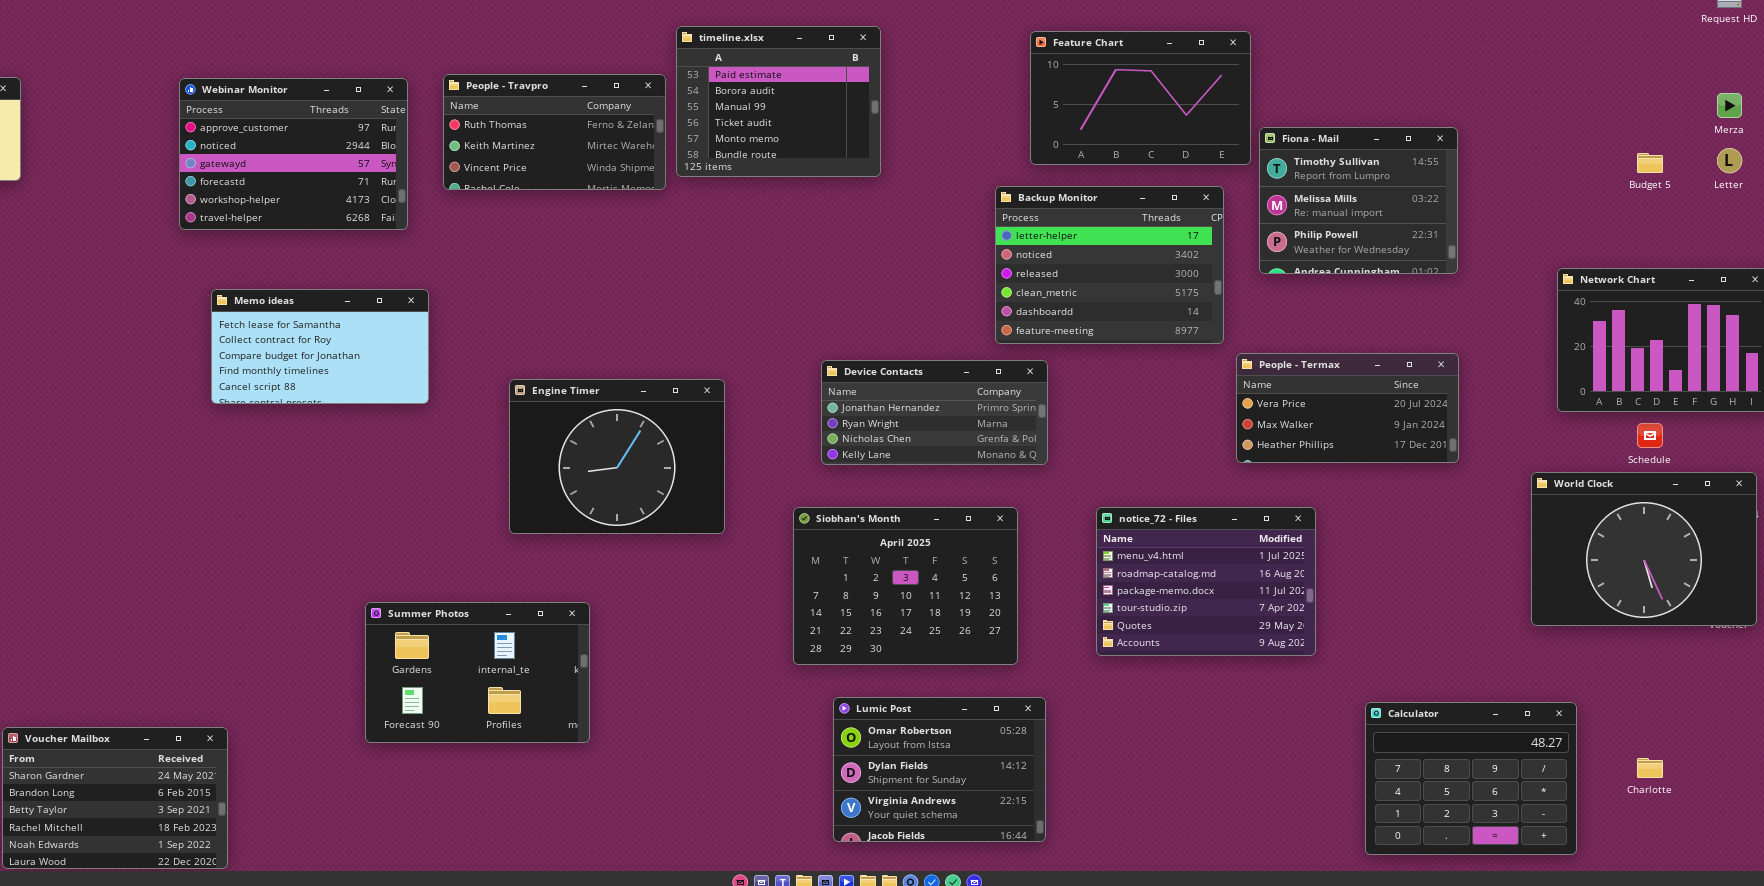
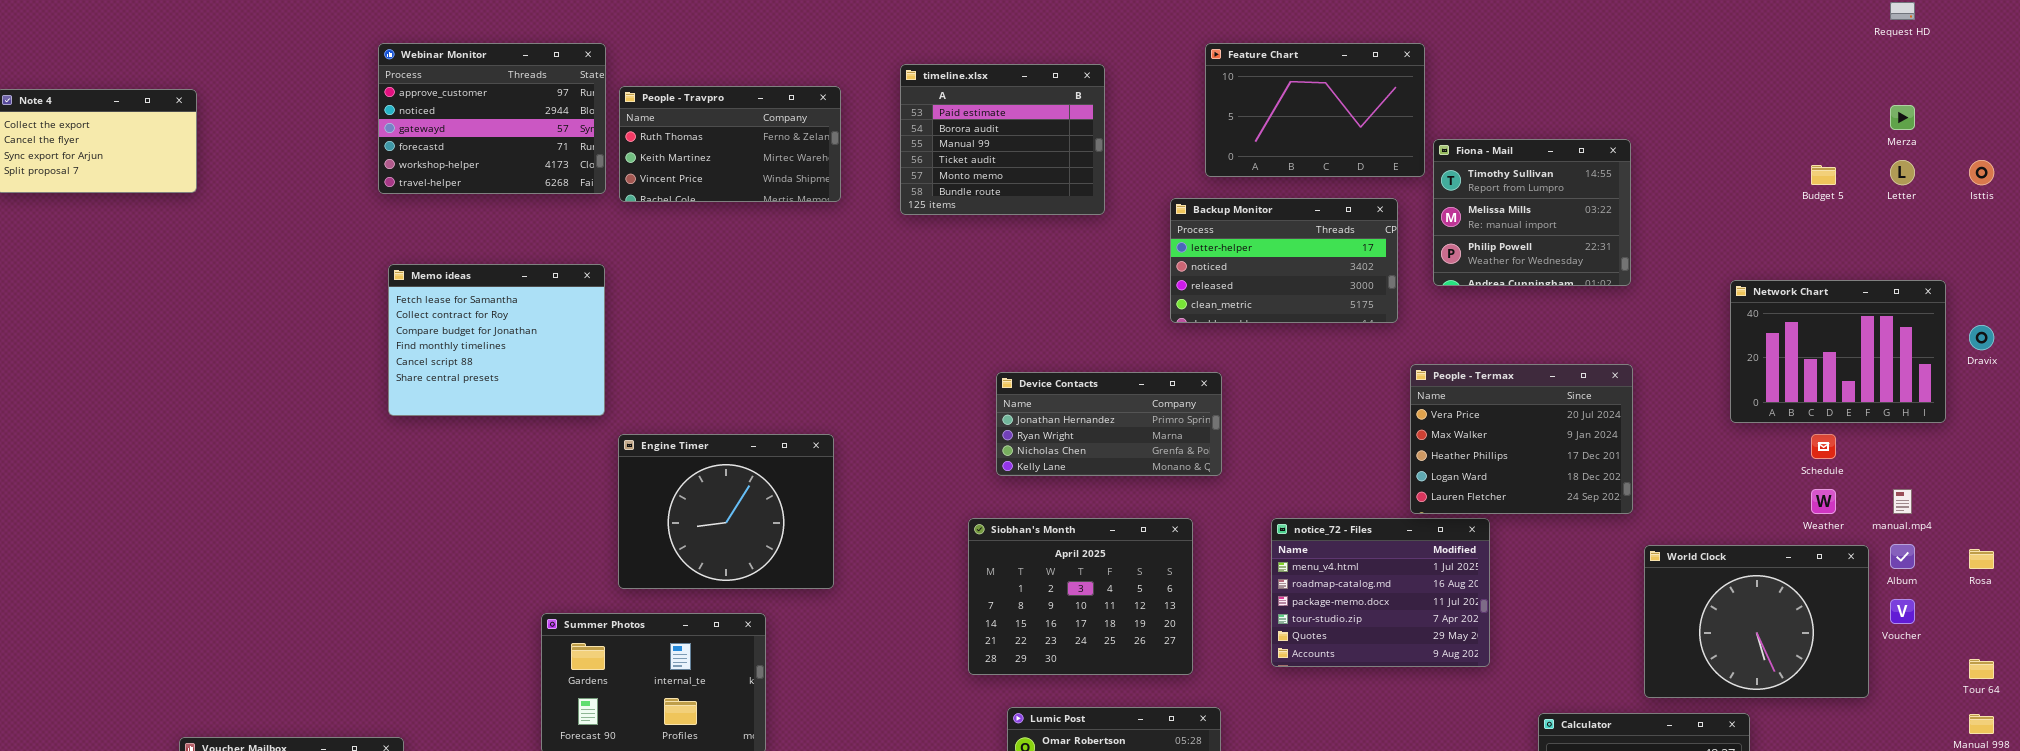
timeline.xlsx: [676,26,881,177] -> [900,64,1105,215], moved
Webinar Monitor: [179,78,408,230] -> [378,43,606,194], moved
Backup Monitor: [995,186,1224,344] -> [1170,198,1398,323], resized
Memo ideas: [211,289,429,404] -> [388,264,605,416], resized
People - Termax: [1236,353,1459,463] -> [1410,364,1633,514], resized
Engine Timer: [509,379,725,534] -> [618,434,834,589], moved
World Clock: [1531,472,1757,626] -> [1644,545,1869,698], moved

